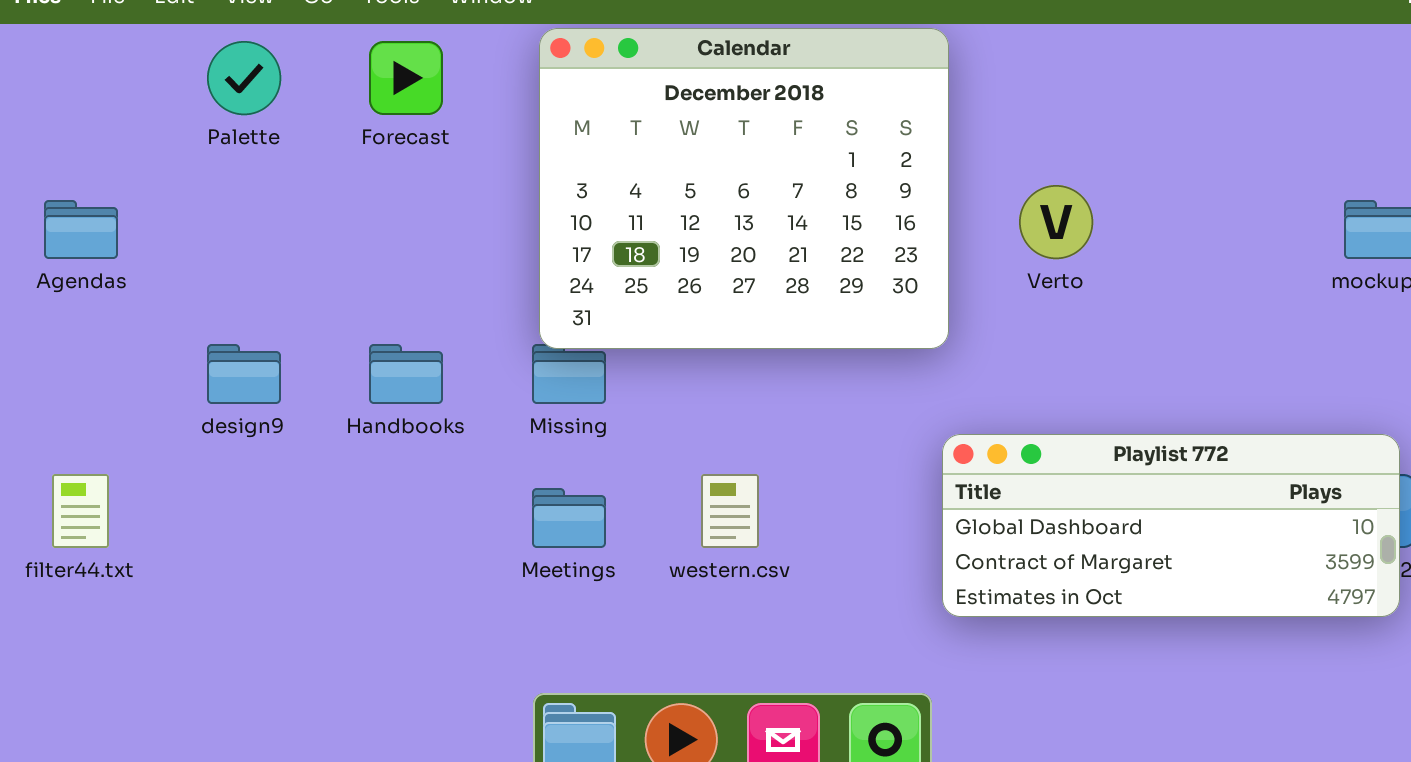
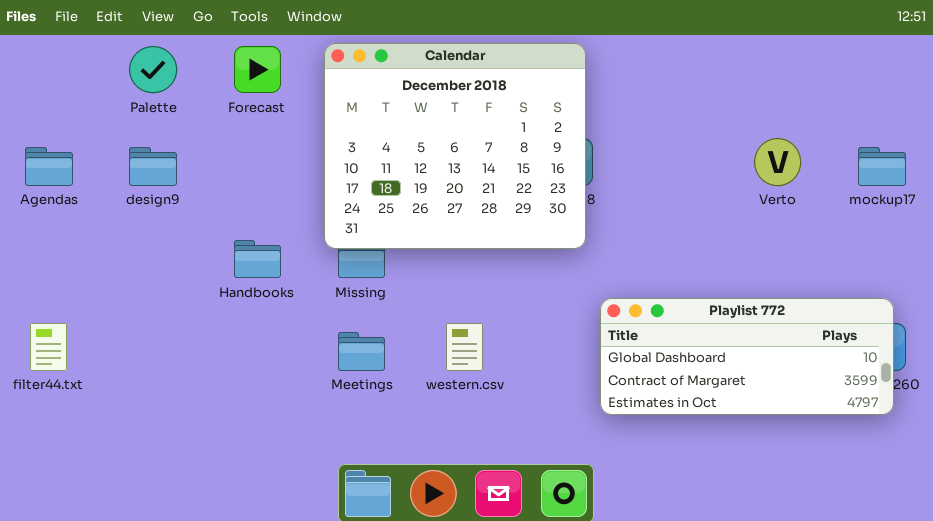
Calendar: [539,28,949,349] -> [324,43,586,249], moved
Verto: [1019,185,1093,259] -> [754,138,801,186], moved
design9: [207,344,281,404] -> [129,147,177,186], moved

